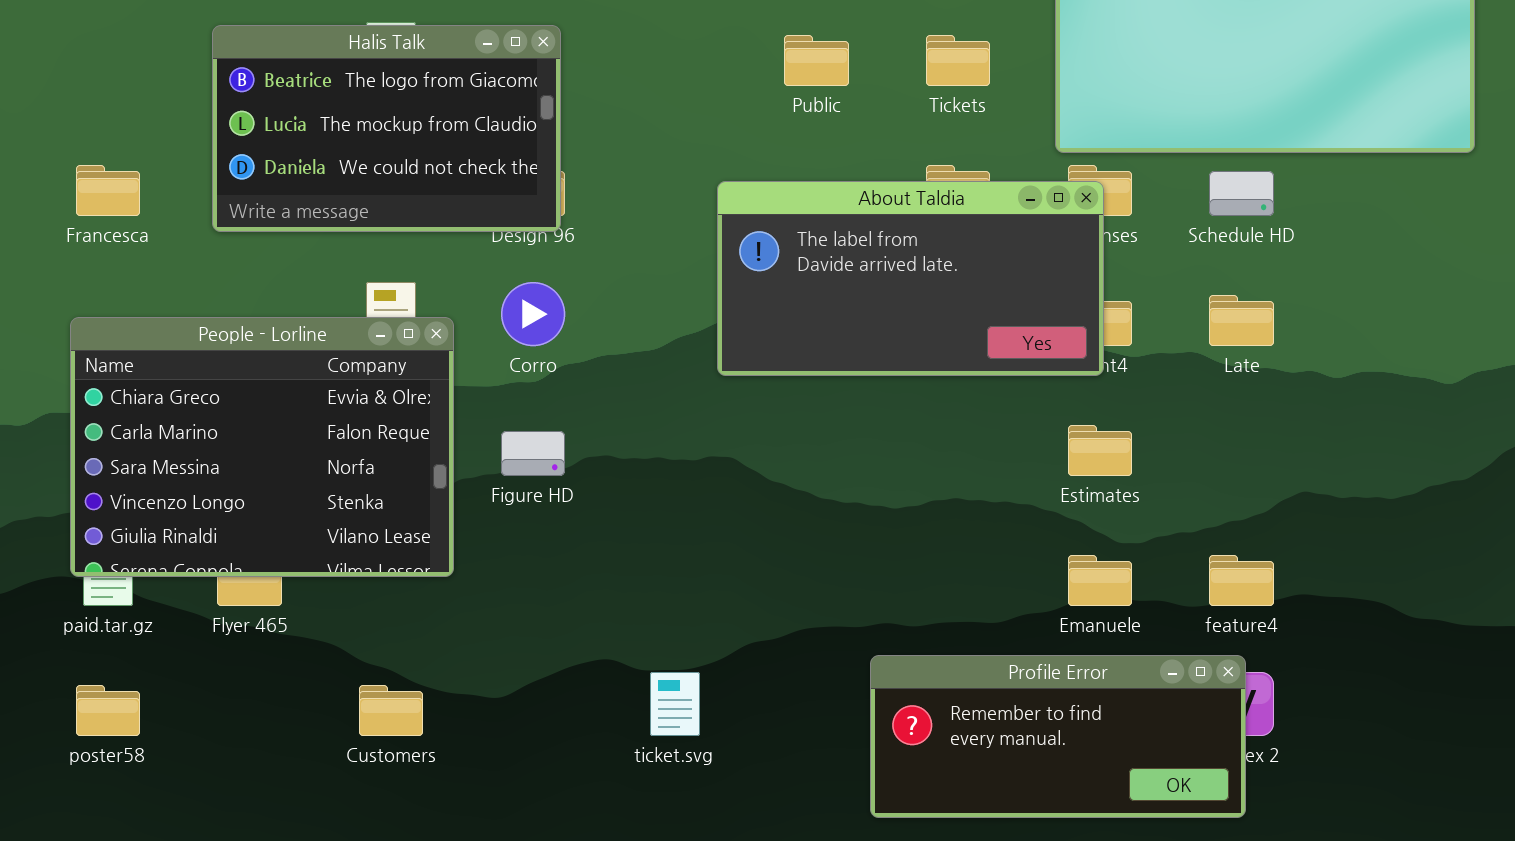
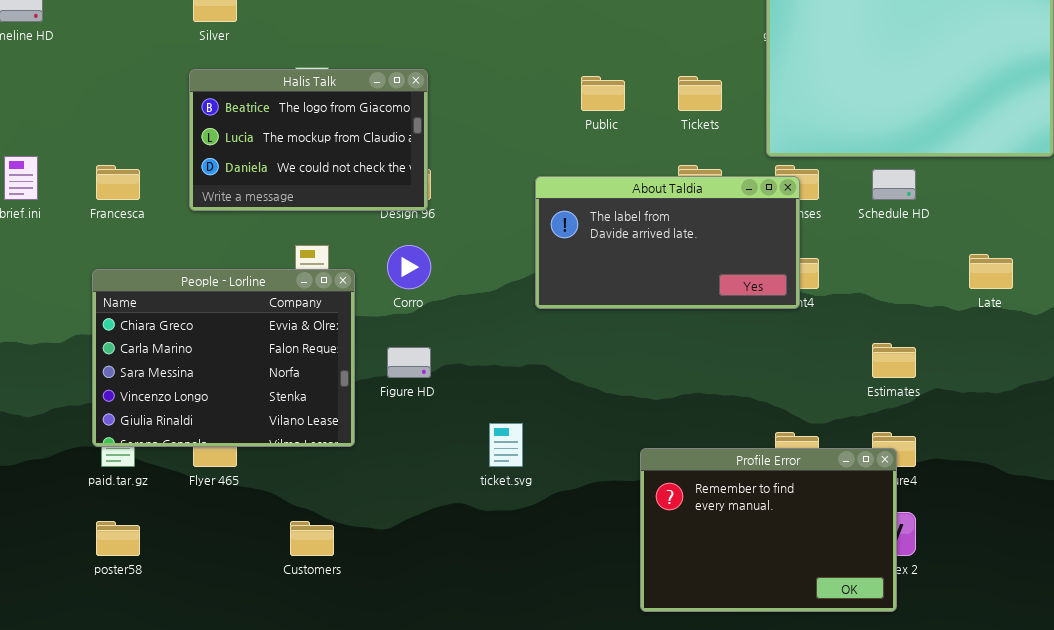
Late: [1209,295,1274,346] -> [969,254,1013,289], moved
Estimates: [1068,425,1132,476] -> [872,343,916,378], moved
Profile Error: [870,655,1246,818] -> [640,448,897,612], resized
ticket.svg: [650,672,700,736] -> [489,423,523,467], moved

